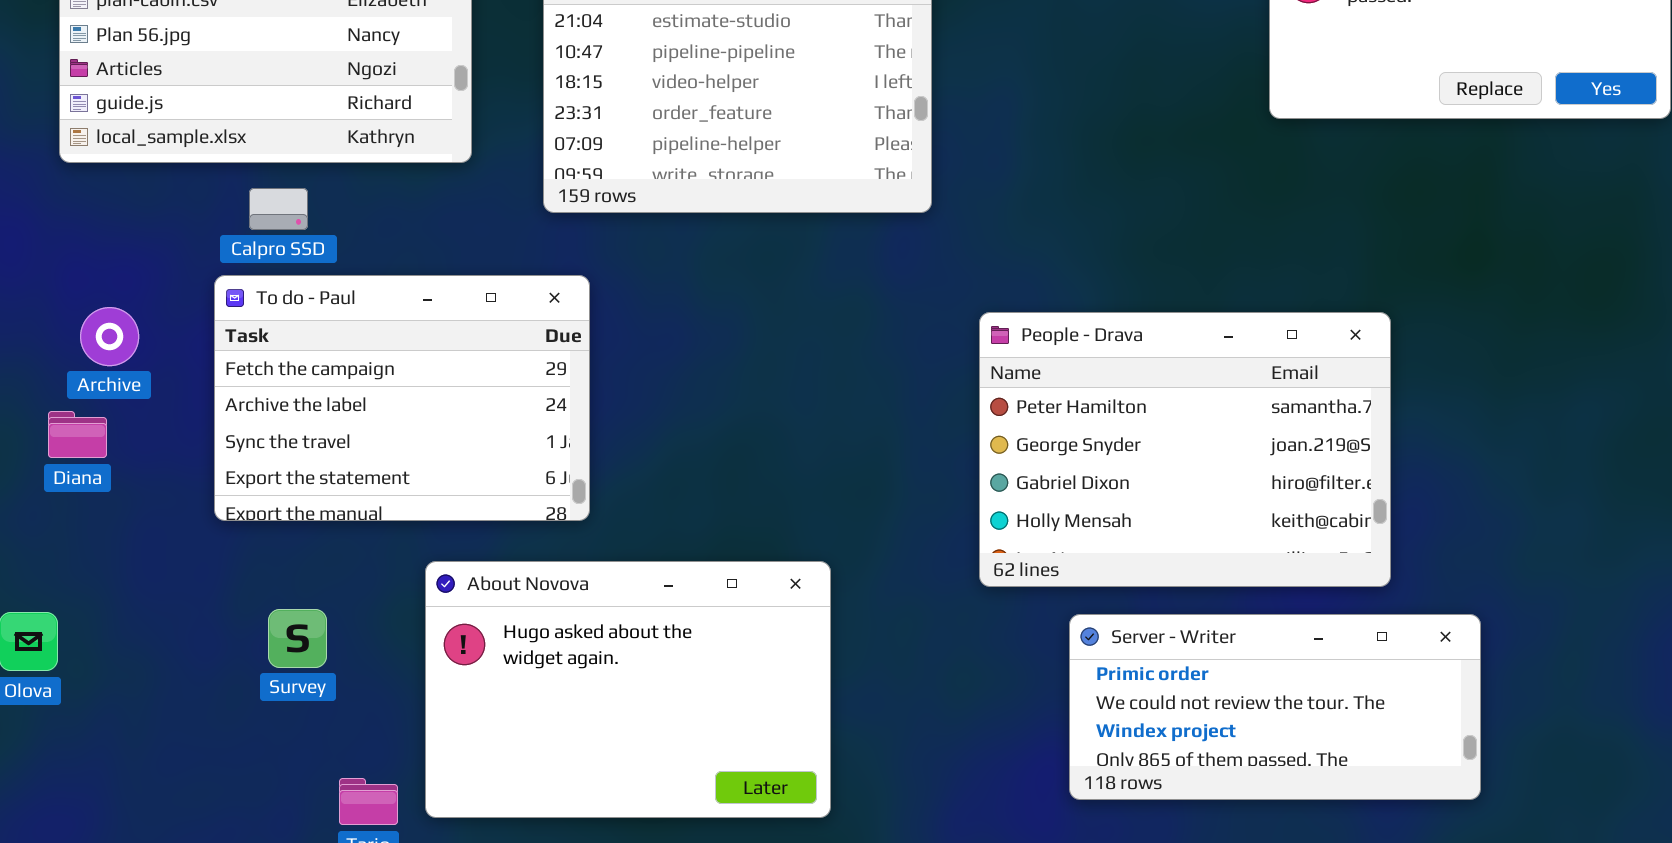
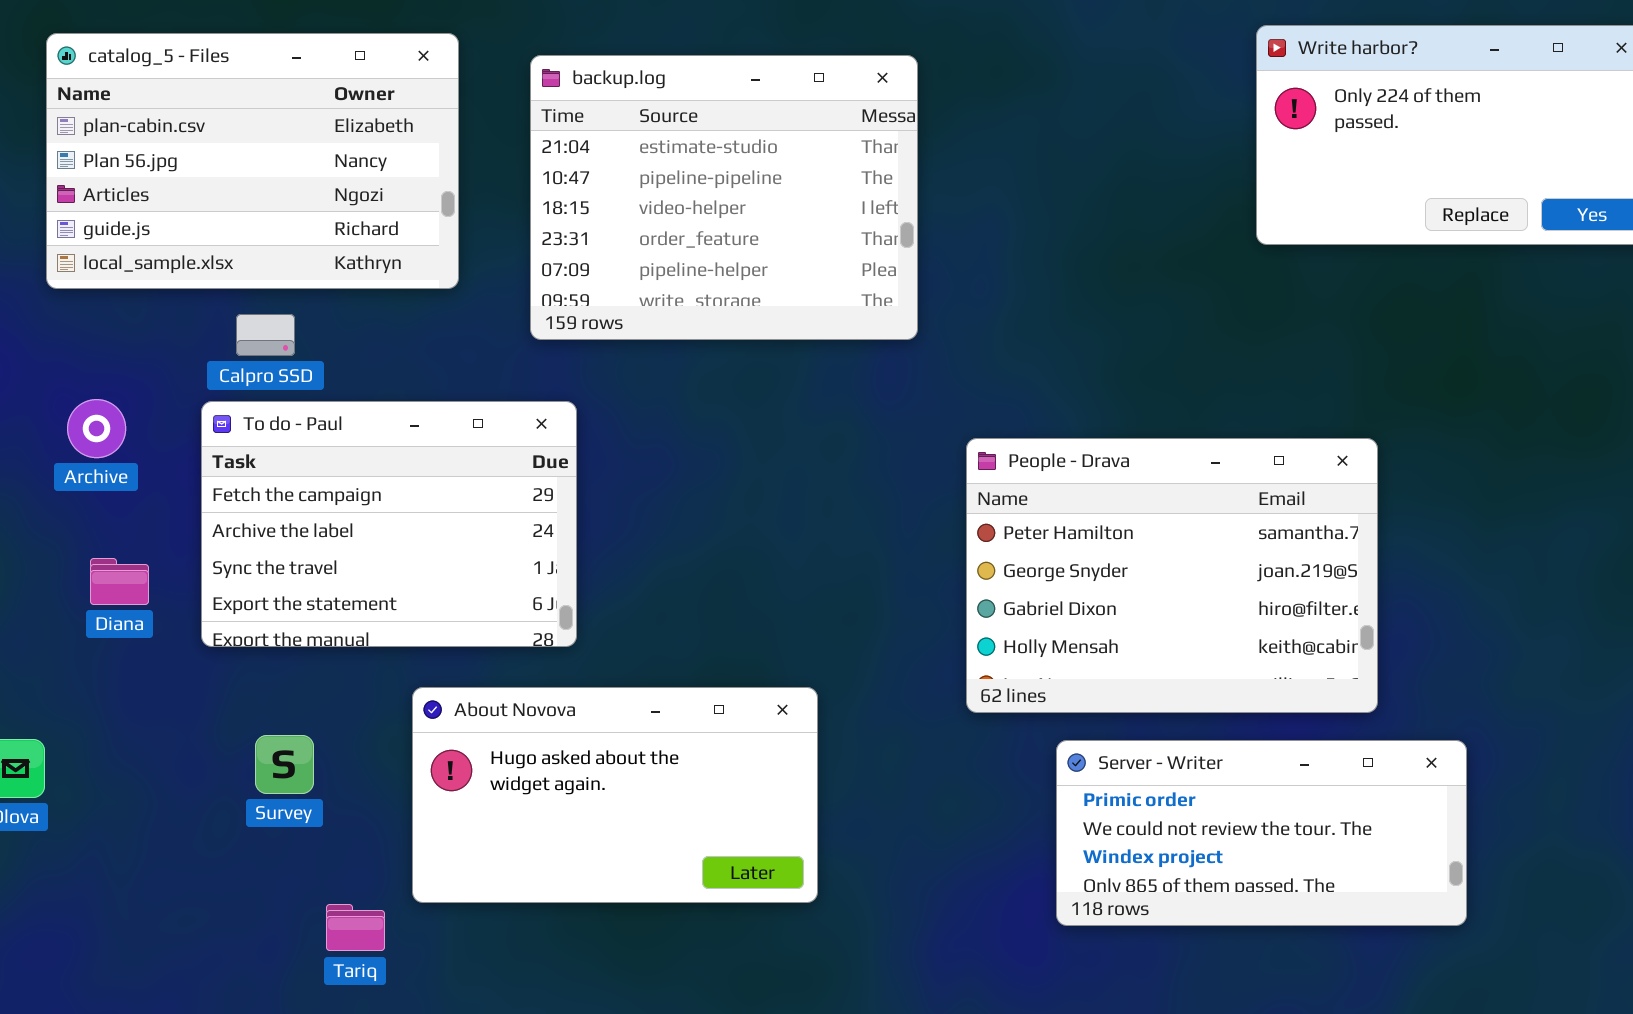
Archive: [80,307,139,366] -> [67,399,126,458], moved
Diana: [48,411,107,458] -> [90,558,149,605], moved
About Novova: [425,561,831,818] -> [412,687,818,903], resized

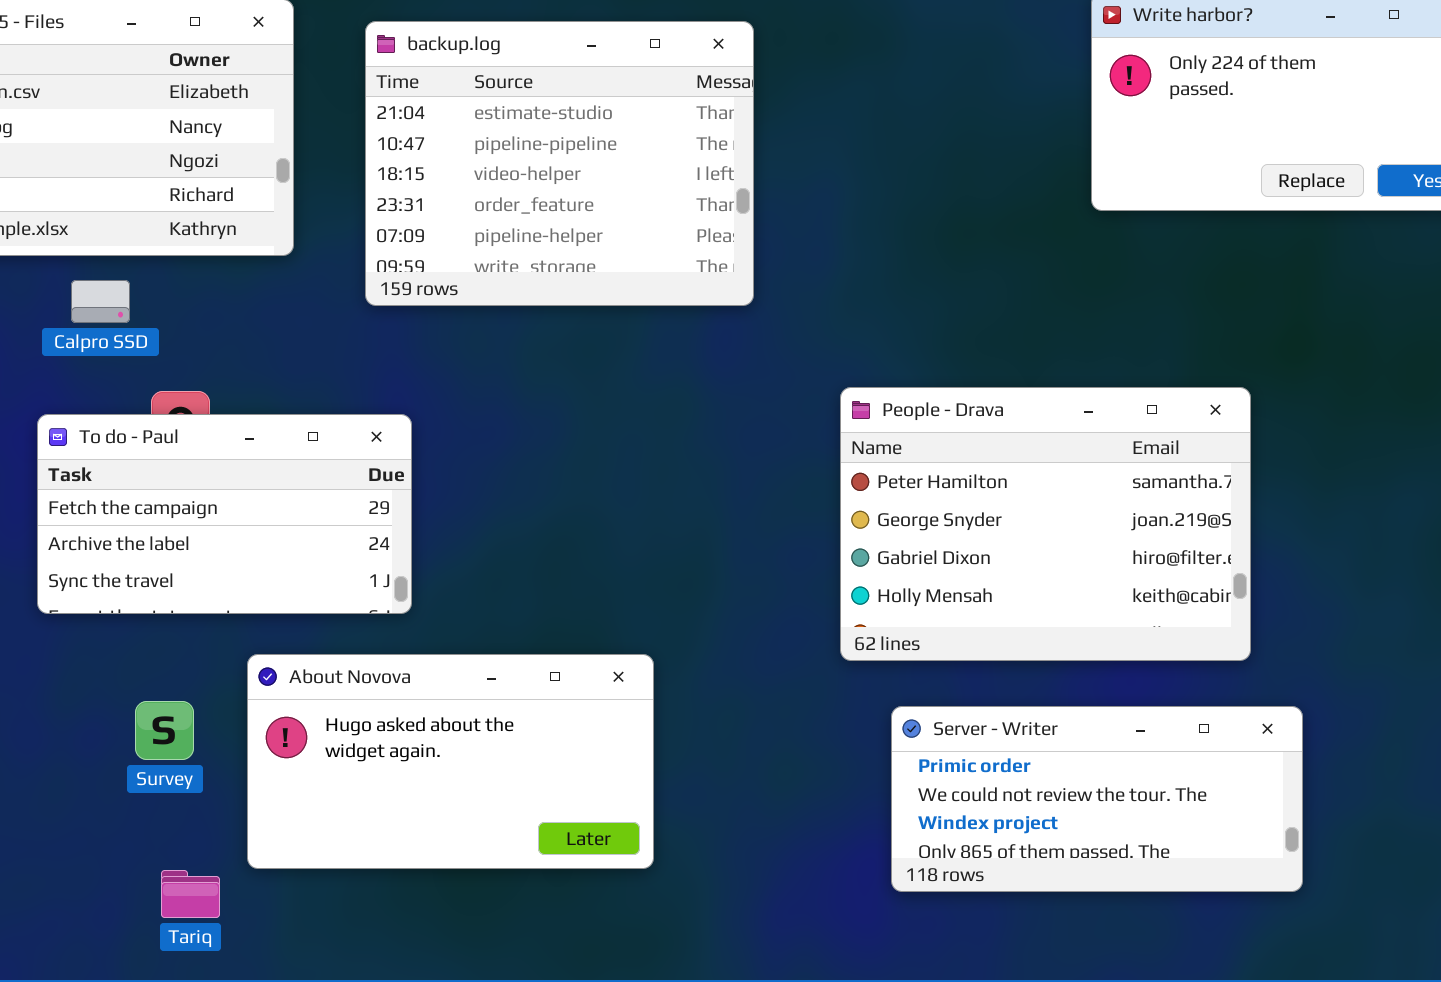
To do - Paul: [201,401,577,647] -> [37,414,412,614], resized
People - Drava: [966,438,1378,713] -> [840,387,1251,661], moved
Survey: [255,735,314,794] -> [135,701,194,760], moved

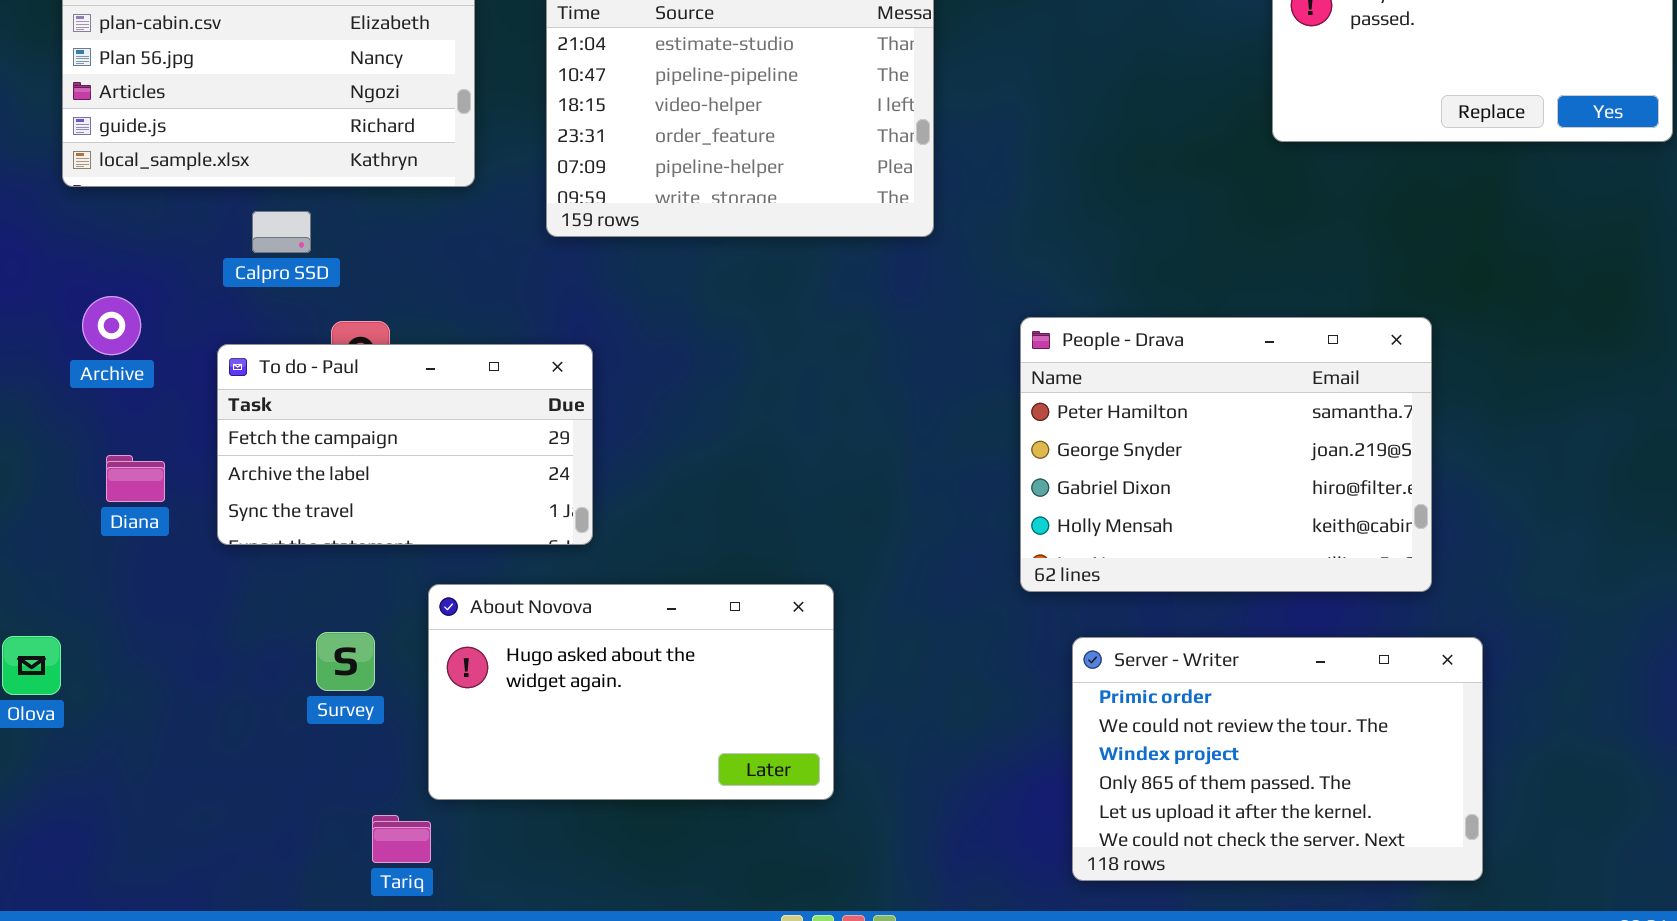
Server - Writer: [891,706,1303,892] -> [1072,637,1483,881], resized
Tariq: [161,870,220,918] -> [372,815,431,863], moved

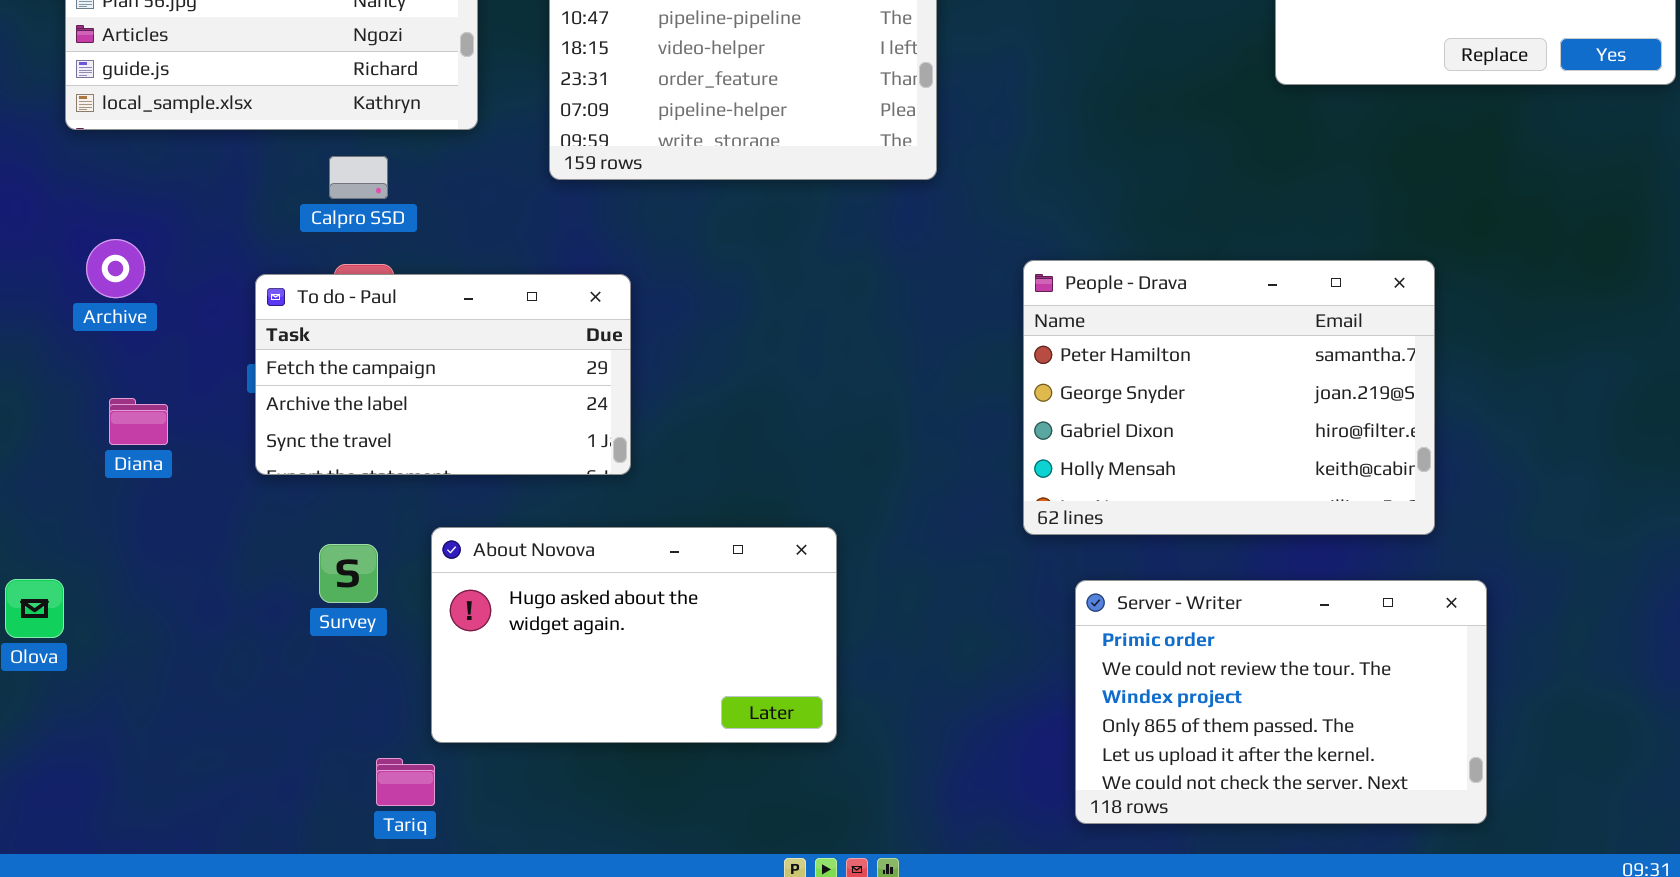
Calpro SSD: [252,211,311,253] -> [329,156,388,199], moved
To do - Paul: [217,344,593,545] -> [255,274,631,475], moved
Survey: [316,632,375,691] -> [319,544,378,603], moved

